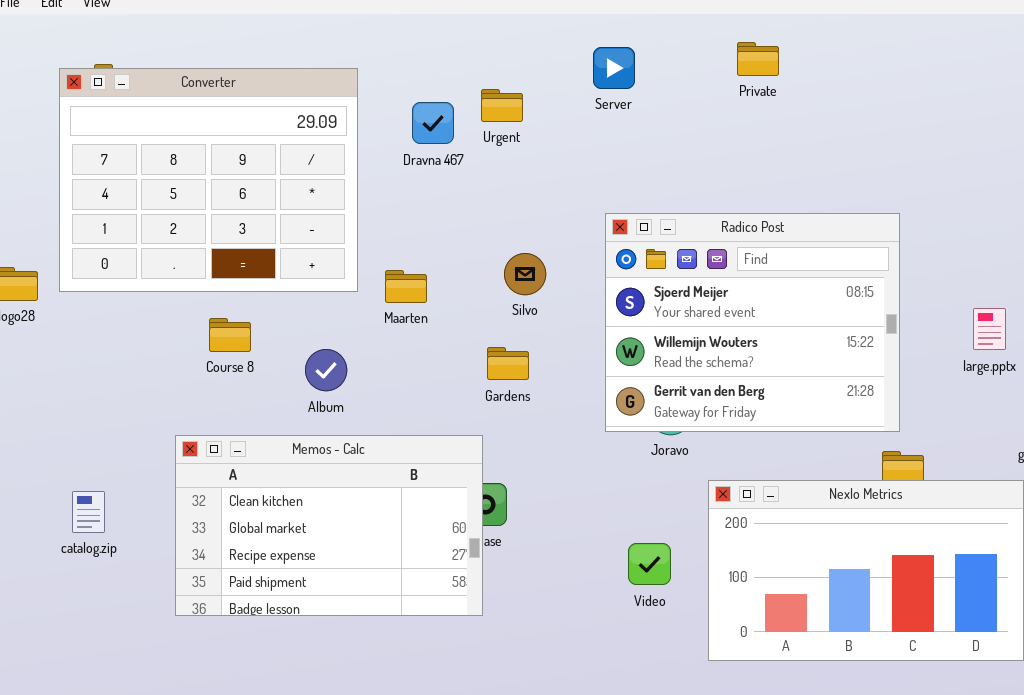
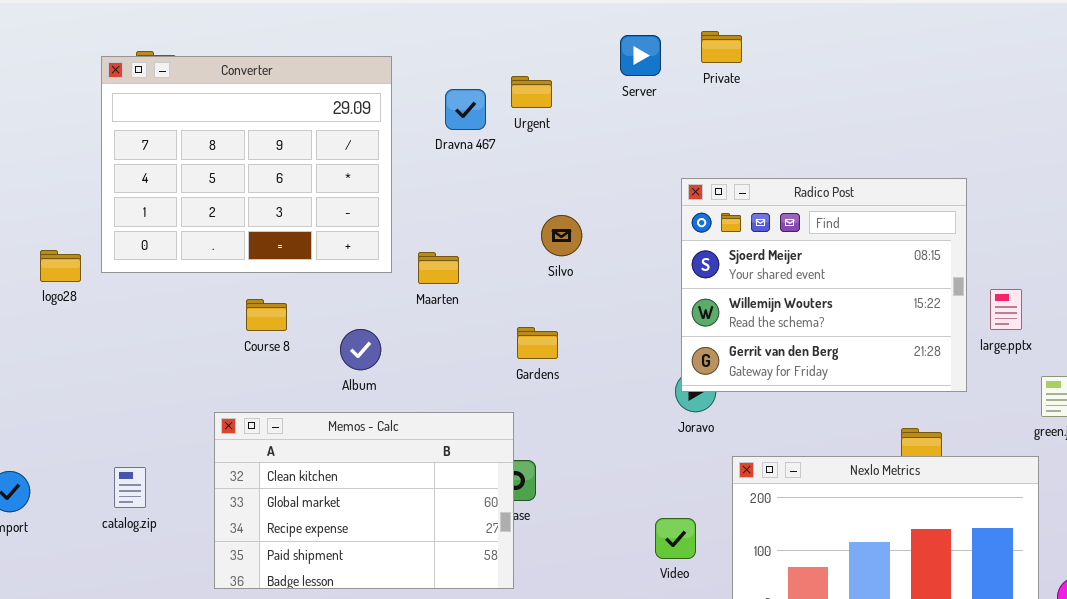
Private: [737,42,779,76] -> [701,31,742,63], moved
Radico Post: [605,213,900,432] -> [681,178,967,392], moved
Silvo: [504,253,546,295] -> [541,215,582,256], moved

